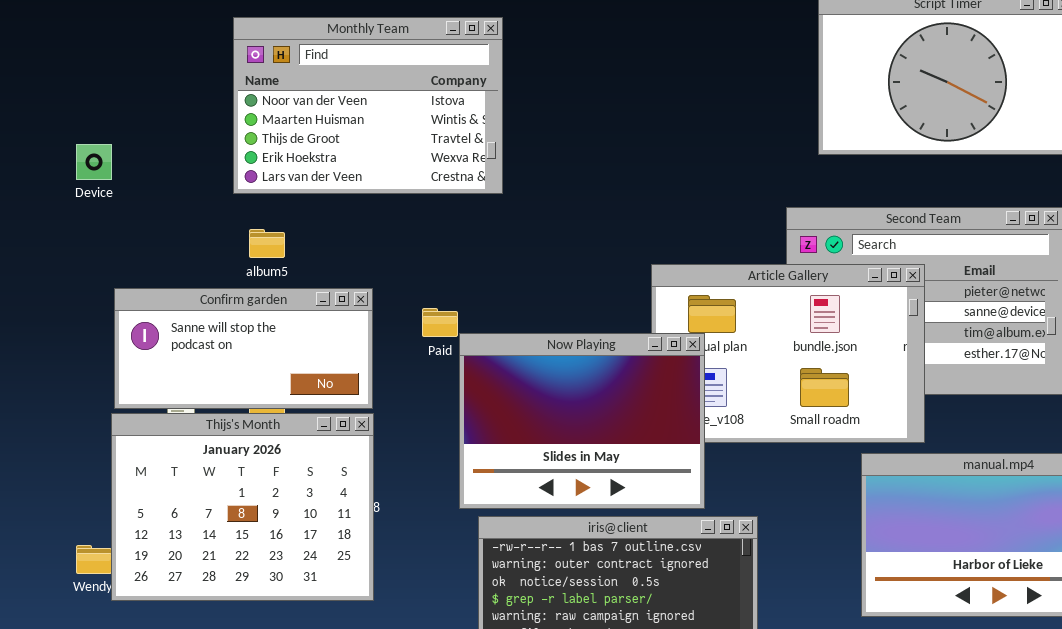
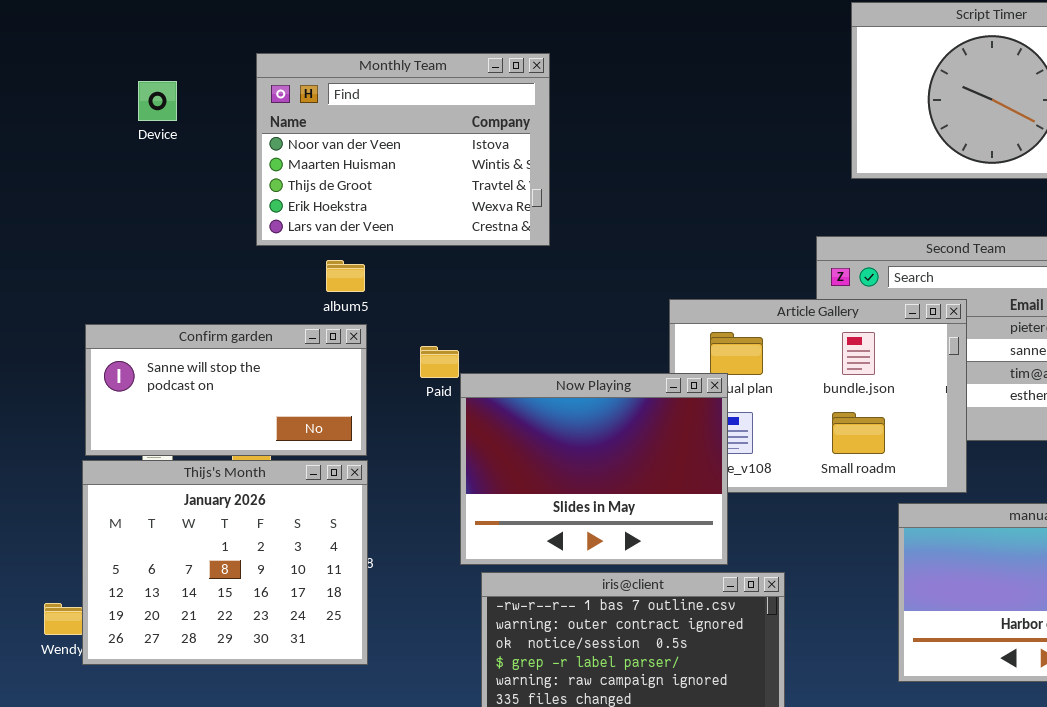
Monthly Team: [233,17,503,194] -> [256,53,550,246], moved
Device: [76,144,112,180] -> [138,81,177,121], moved
album5: [249,229,285,258] -> [326,260,365,292], moved

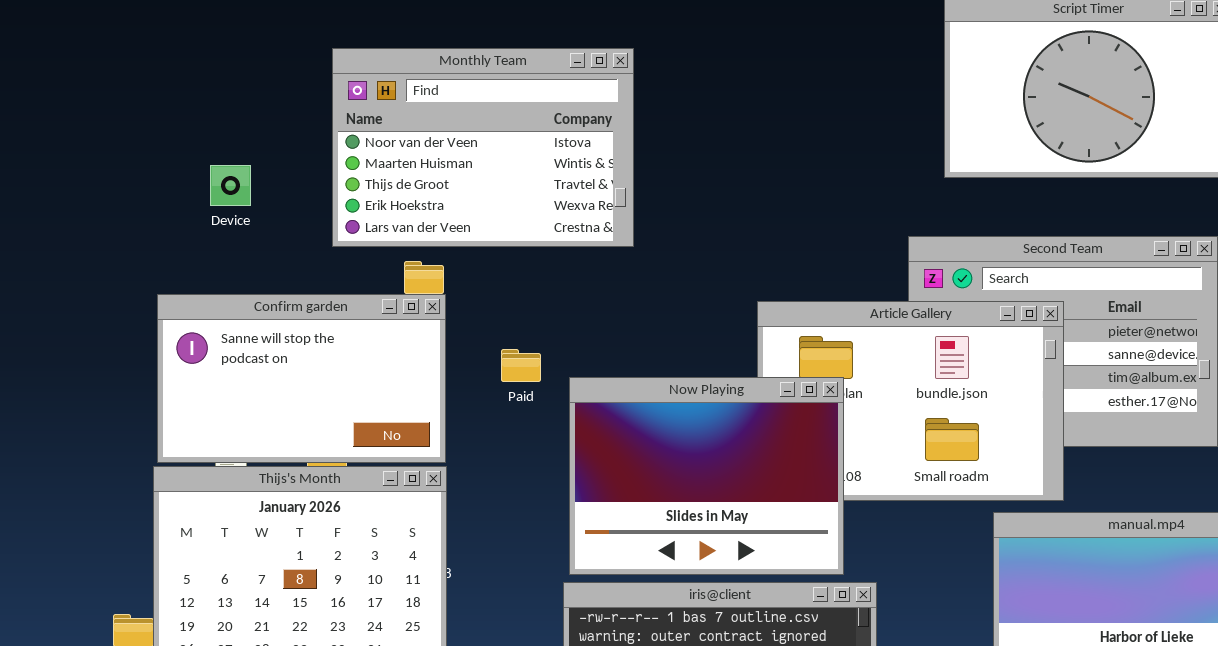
Device: [138,81,177,121] -> [210,165,251,206], moved
Confirm garden: [85,324,367,456] -> [157,294,446,463], resized
Now Playing: [460,373,728,565] -> [569,377,844,575], moved

